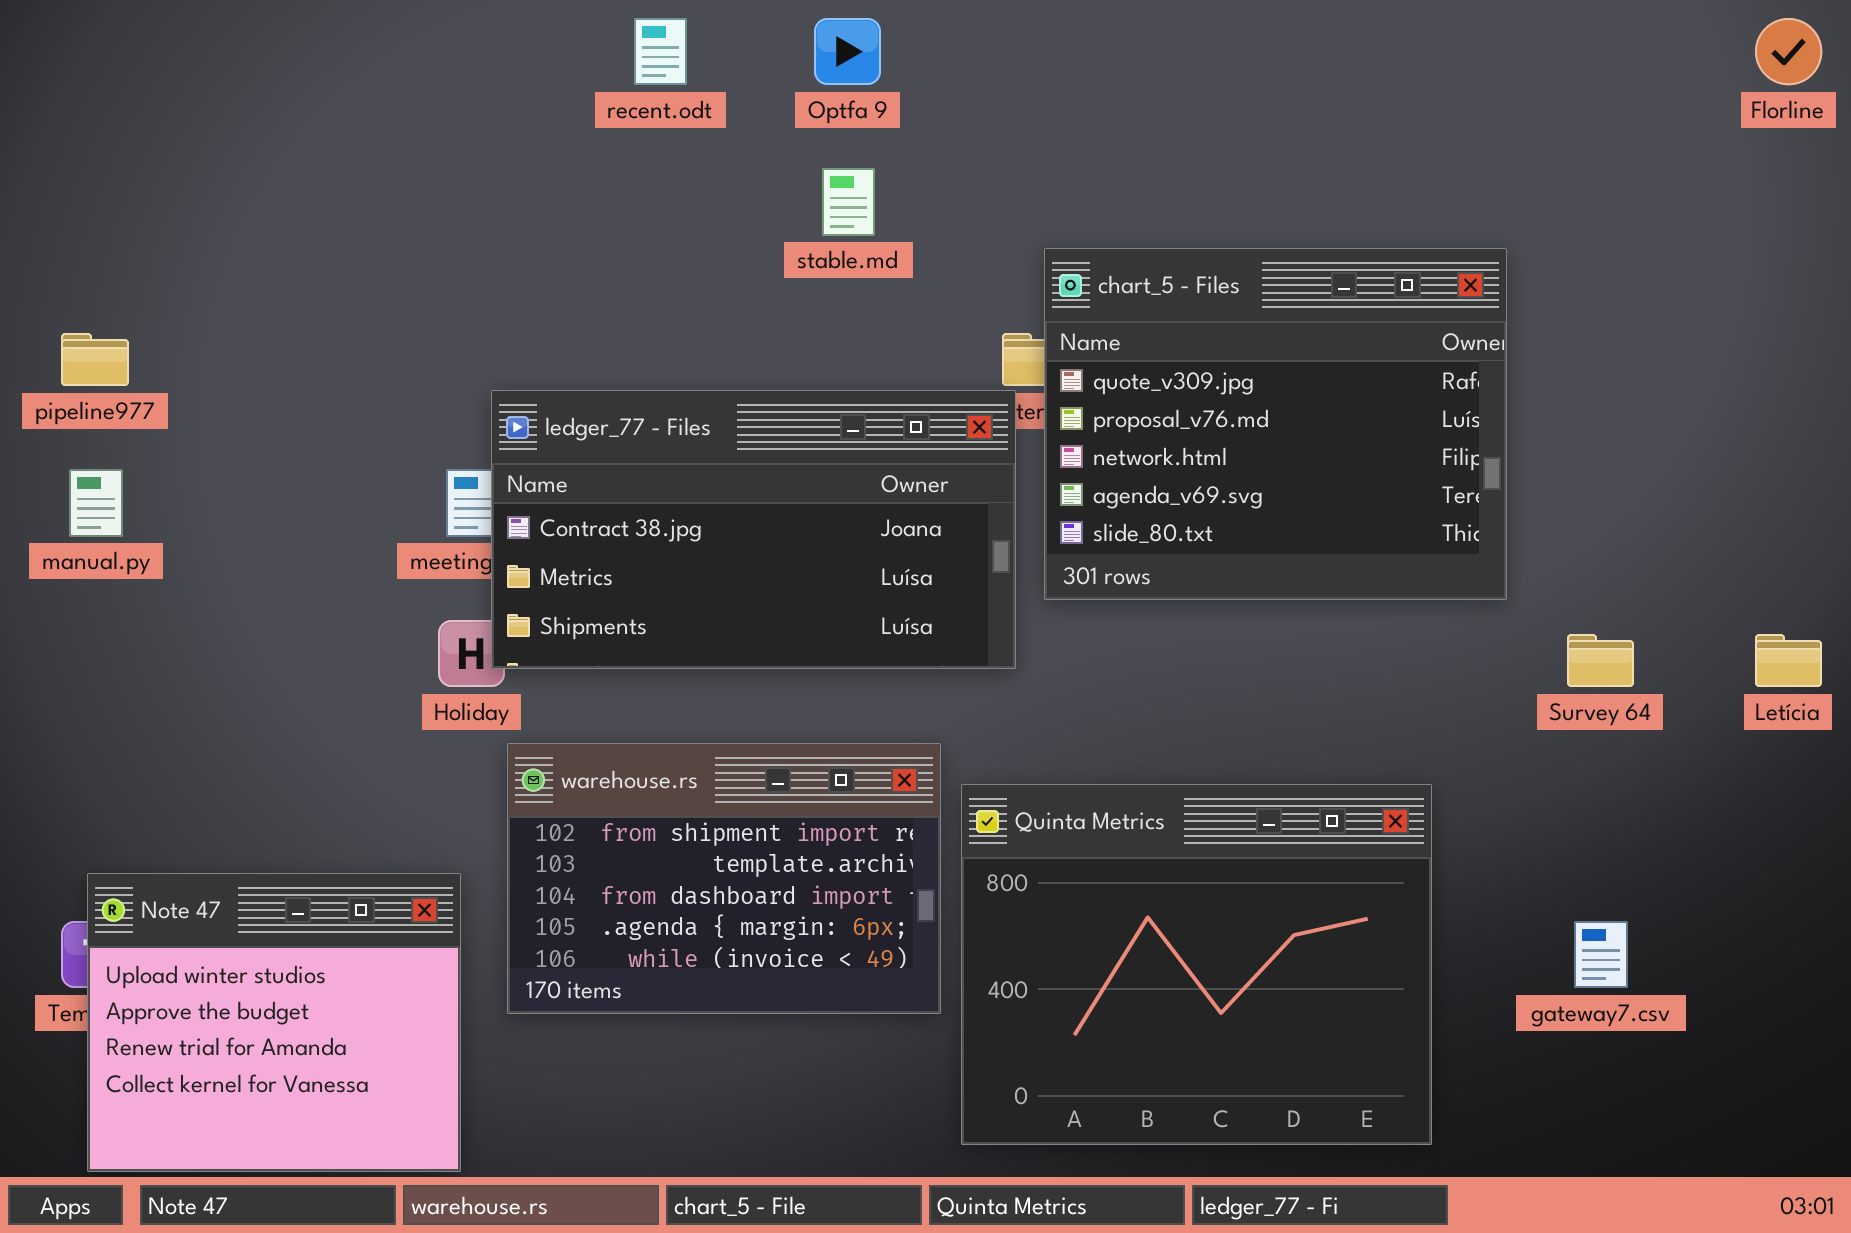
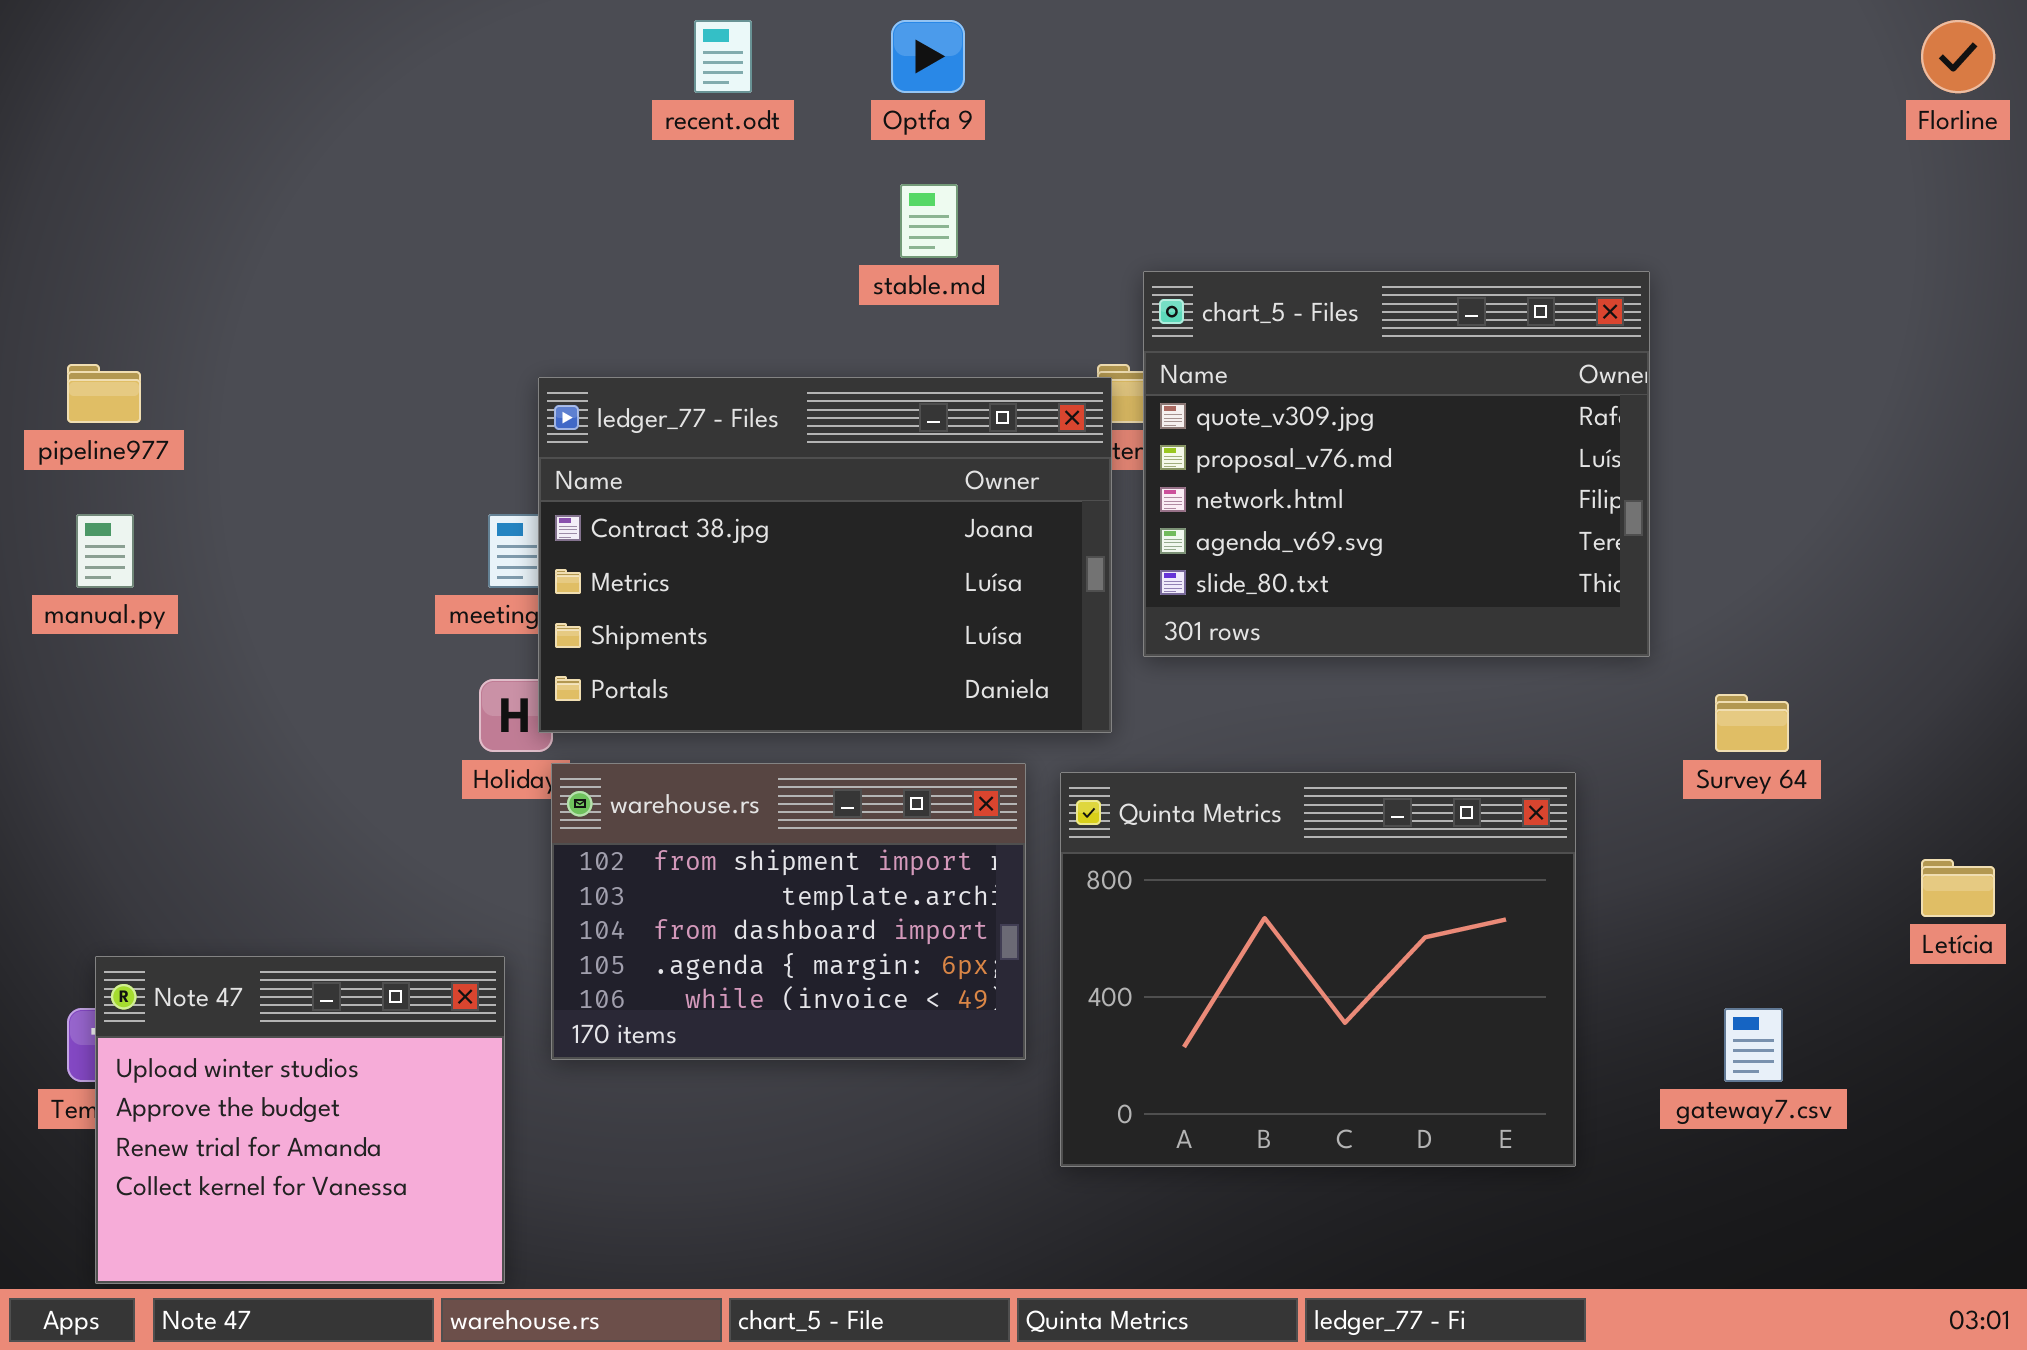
ledger_77 - Files: [491,390,1016,669] -> [538,377,1112,733], resized
Letícia: [1755,634,1822,687] -> [1921,859,1995,917], moved
warehouse.rs: [507,743,941,1014] -> [551,763,1026,1060], moved
Quinta Metrics: [961,784,1432,1145] -> [1060,772,1576,1167], moved

